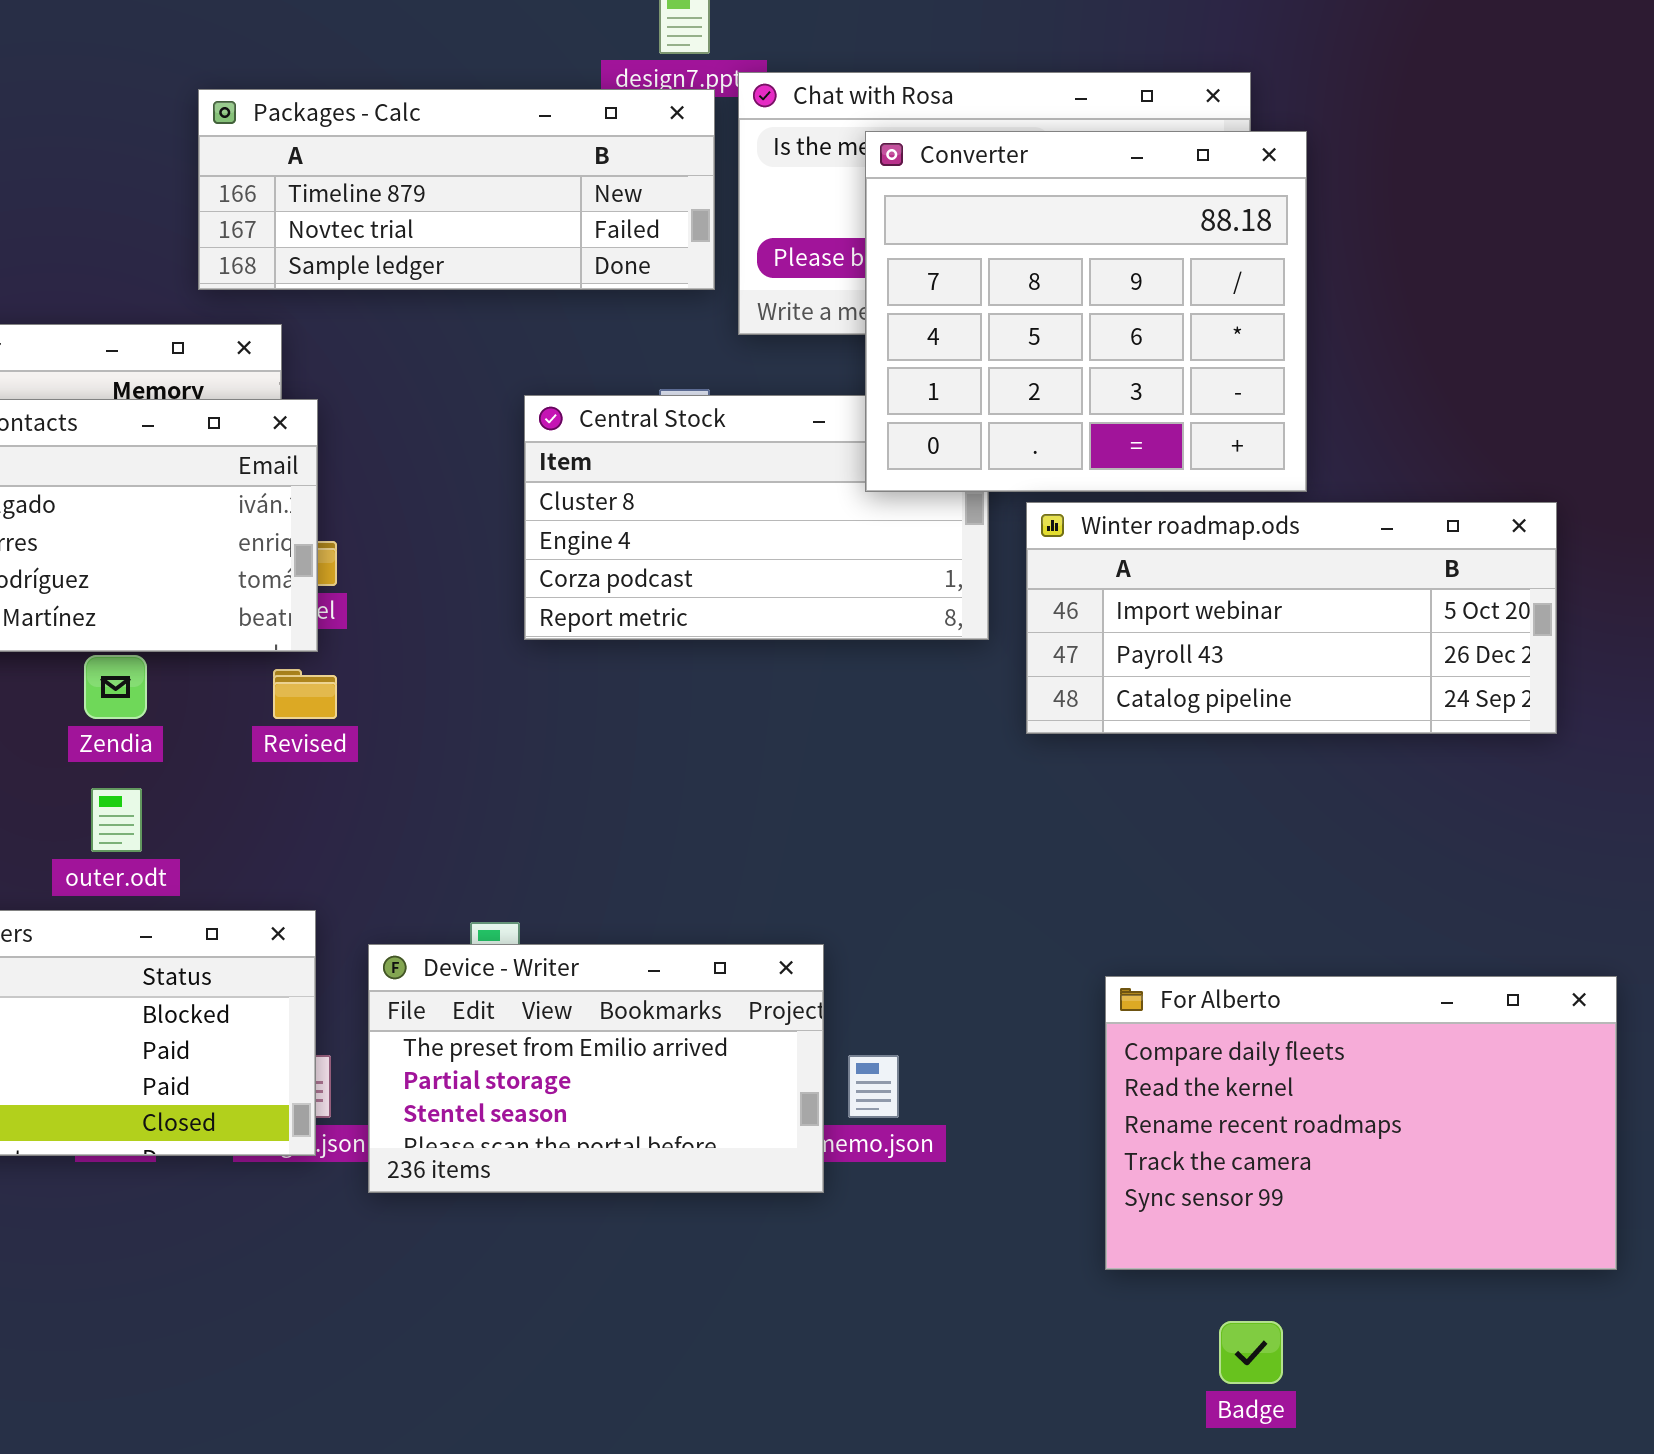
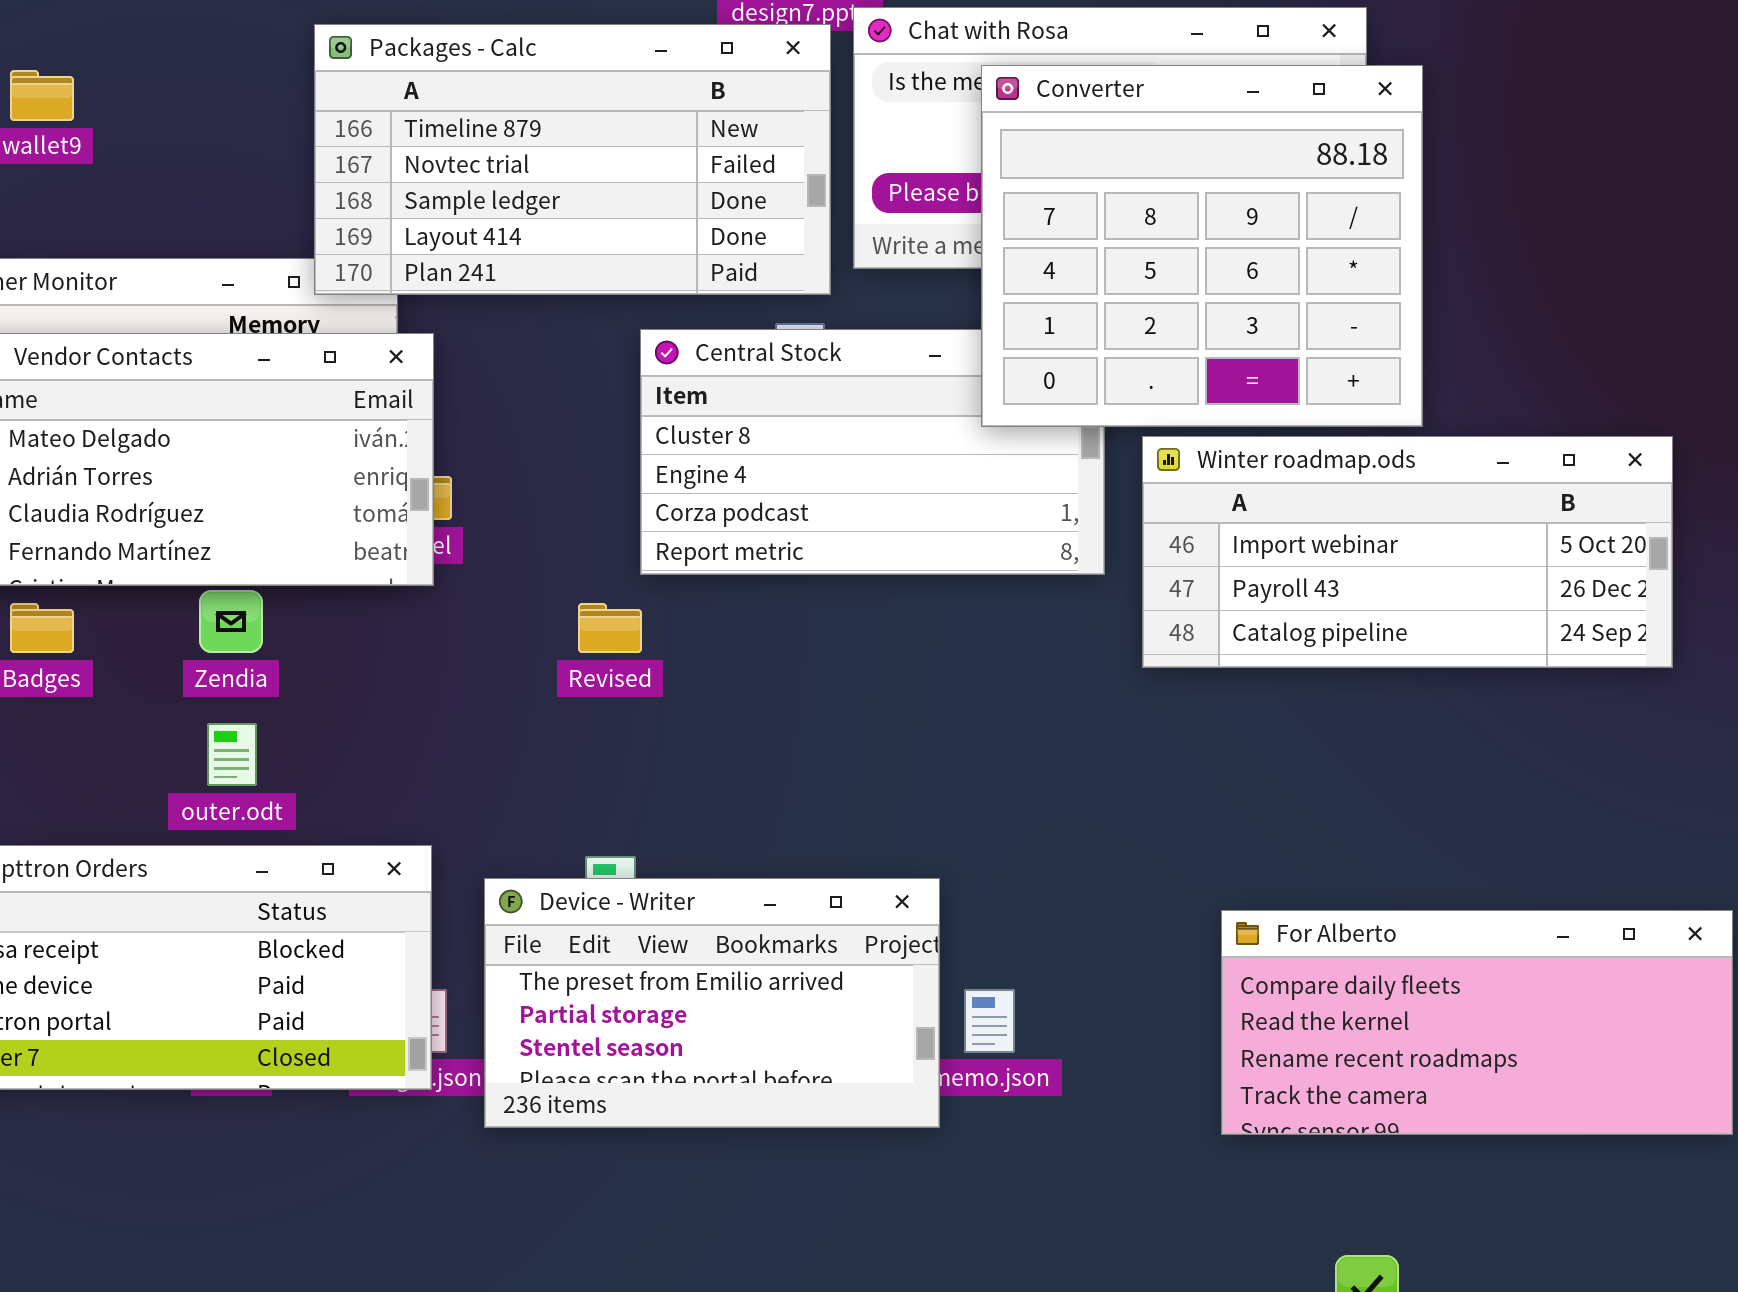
Packages - Calc: [198,89,715,290] -> [314,24,831,295], resized
Revised: [273,669,337,719] -> [578,603,642,653], moved
For Alberto: [1105,976,1617,1270] -> [1221,910,1733,1135], resized

